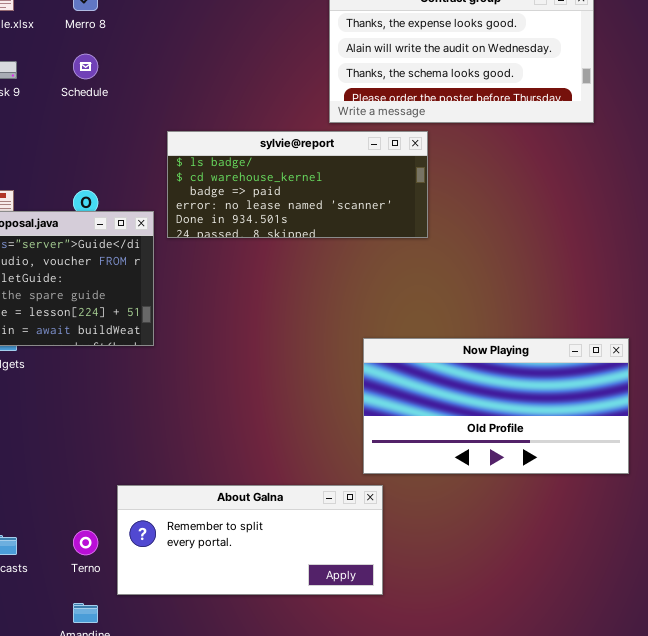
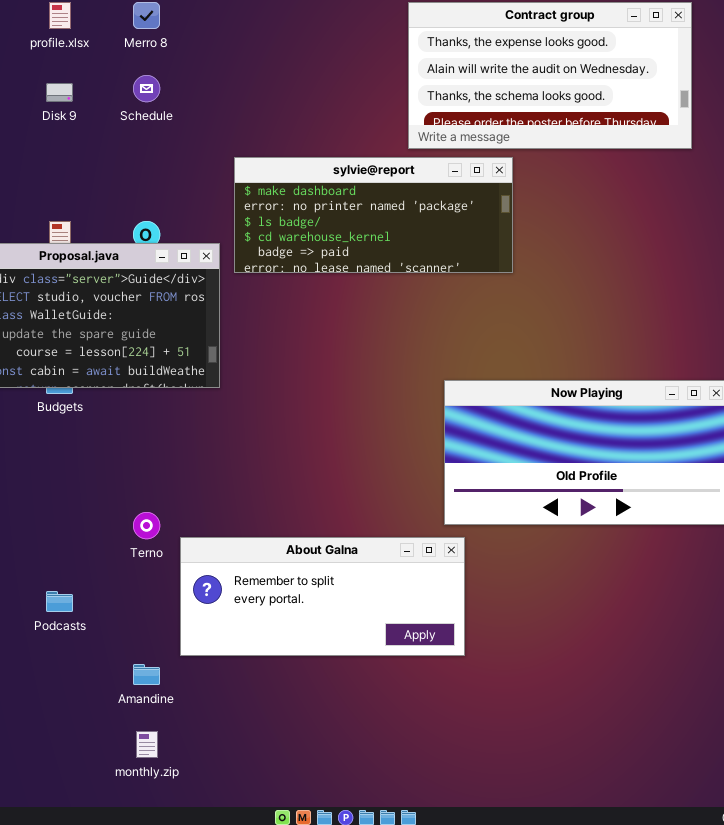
sylvie@report: [167,131,428,238] -> [234,157,513,273], scrolled up 2 rows
Terno: [73,530,98,555] -> [133,512,160,539], moved

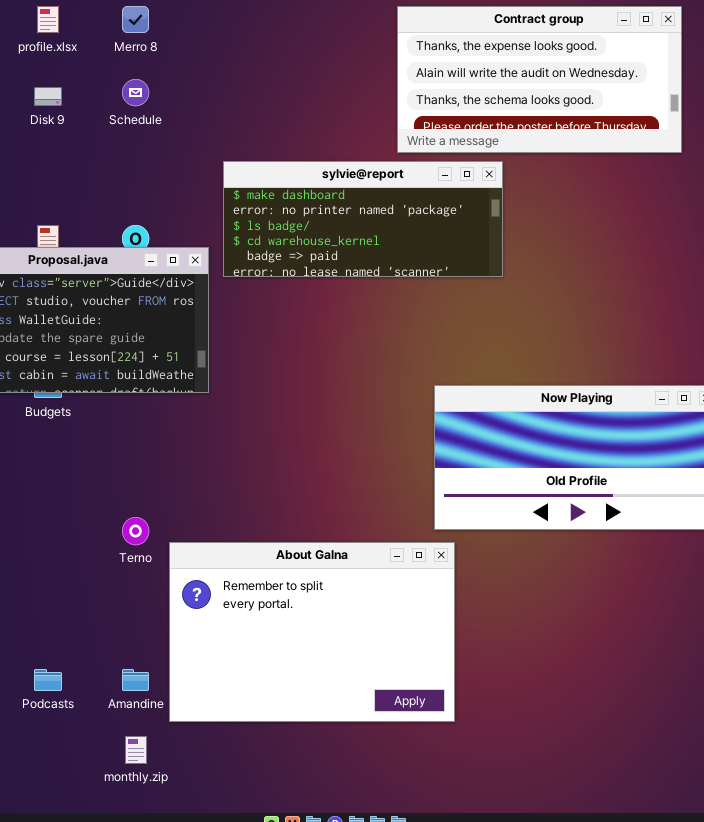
About Galna: [180,537,465,656] -> [169,542,455,722], resized
Podcasts: [46,591,73,612] -> [34,669,62,691], moved

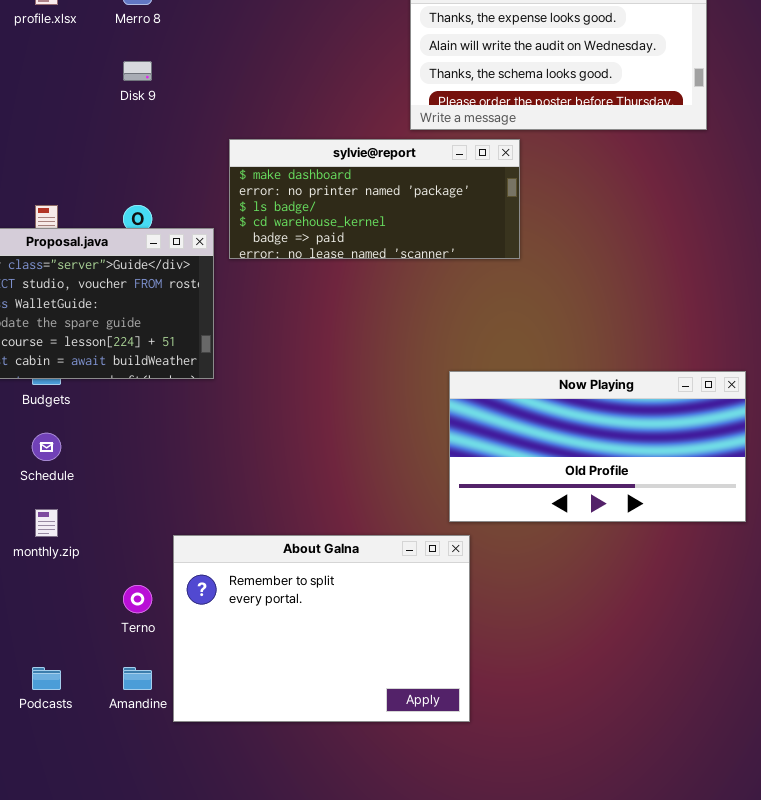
Schedule: [122,79,149,106] -> [32,433,61,461], moved
Disk 9: [34,87,62,106] -> [123,61,152,81], moved
Terno: [122,517,149,545] -> [123,585,152,613], moved
monthly.zip: [125,736,147,764] -> [35,509,58,537], moved

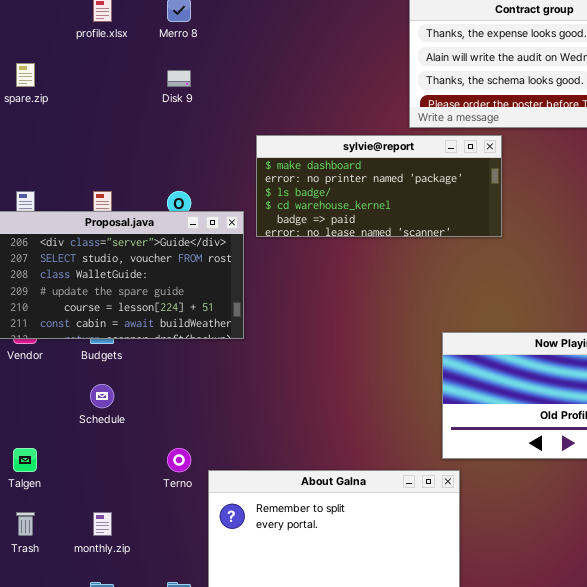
monthly.zip: [35,509,58,537] -> [93,512,112,536], moved
Terno: [123,585,152,613] -> [167,448,191,472], moved

